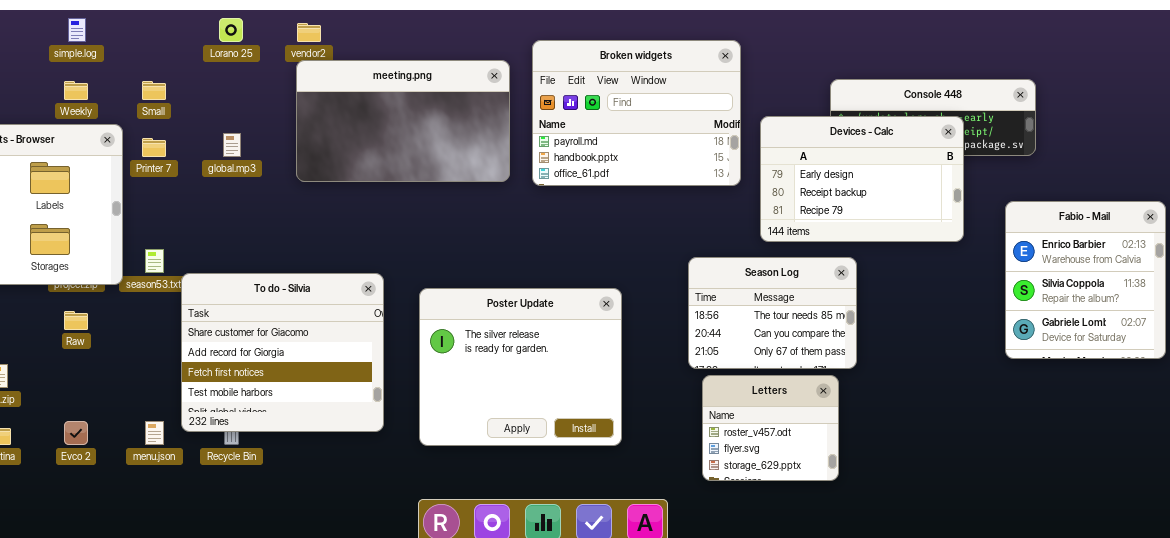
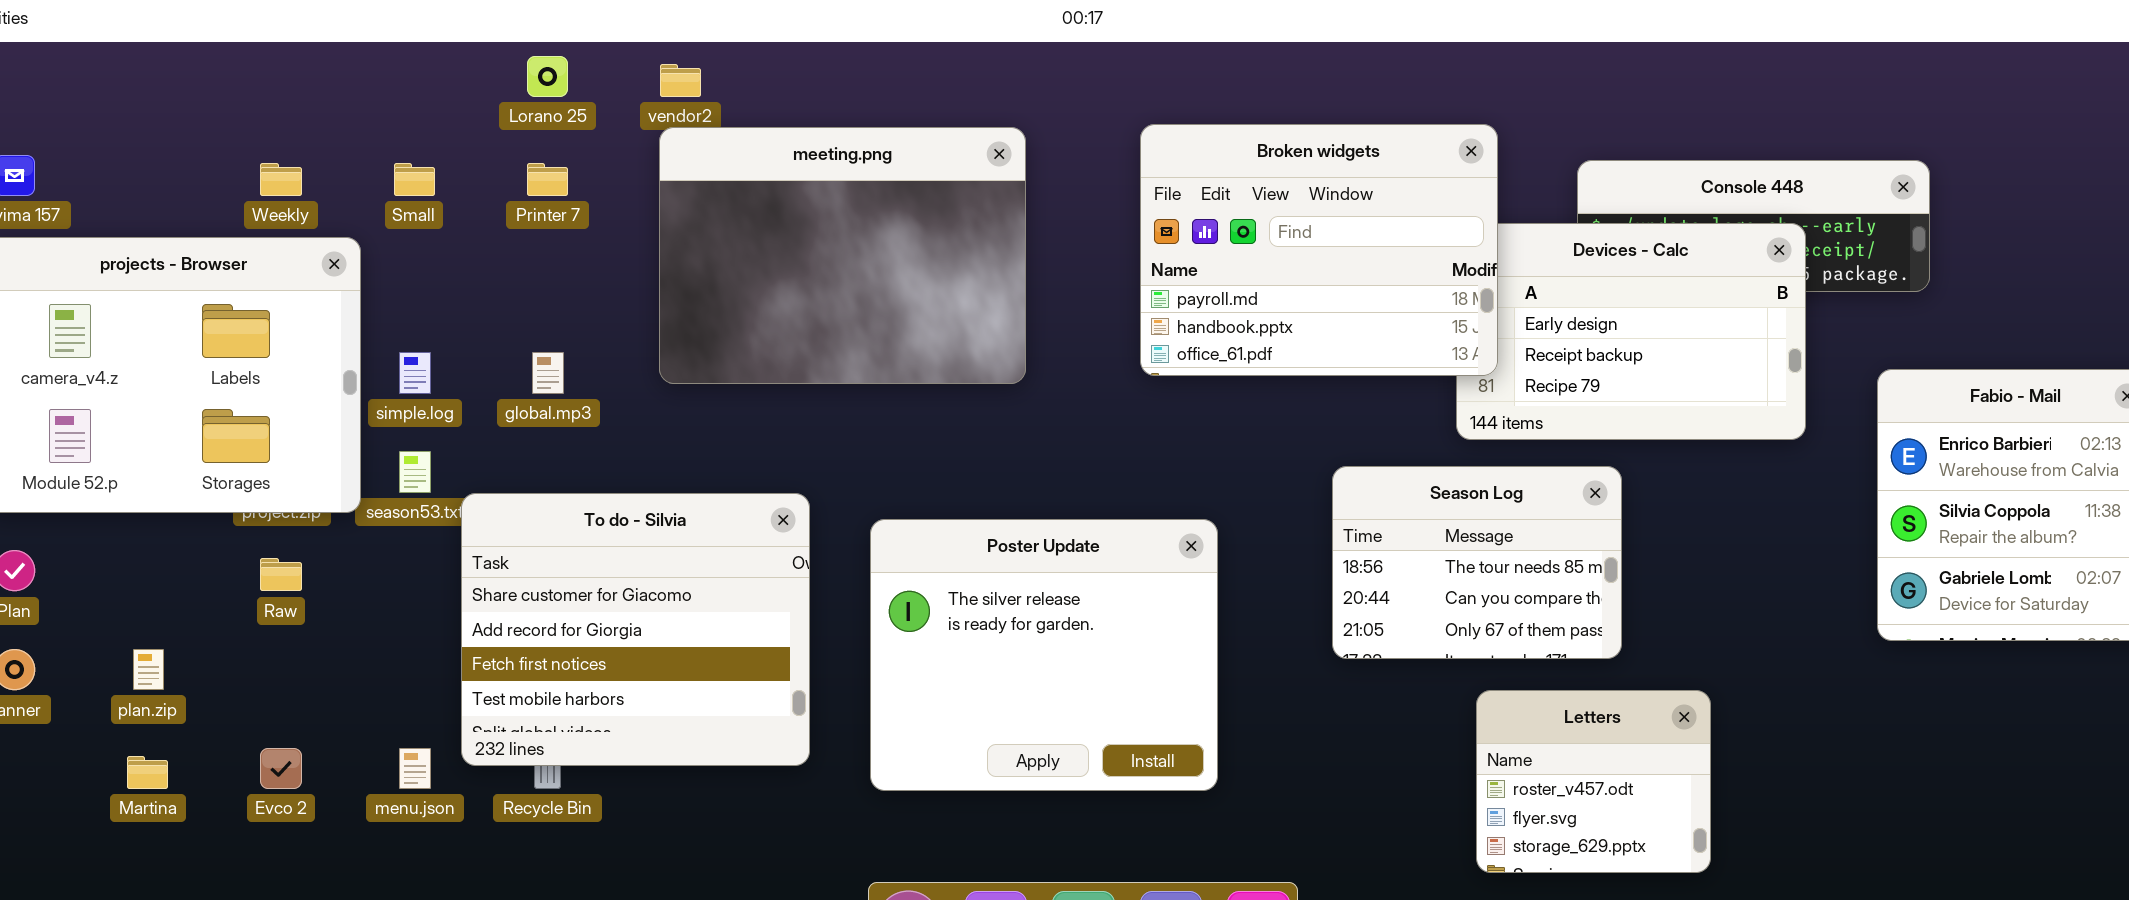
simple.log: [68,18,86,42] -> [399,352,431,394], moved
Broken widgets: [532,40,741,186] -> [1140,124,1498,376], moved
meeting.png: [296,60,510,182] -> [659,127,1026,384], resized
global.mp3: [223,133,241,157] -> [532,352,564,394], moved
Printer 7: [142,138,166,157] -> [527,163,568,196], moved
Letters: [702,375,839,481] -> [1476,690,1711,873], moved

